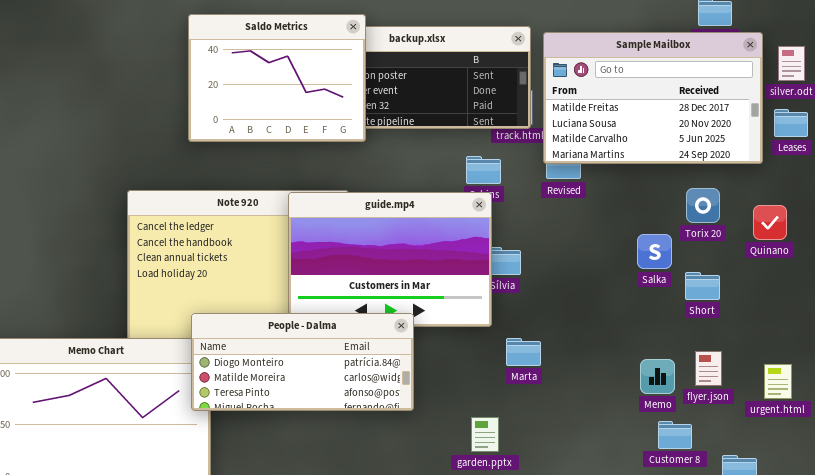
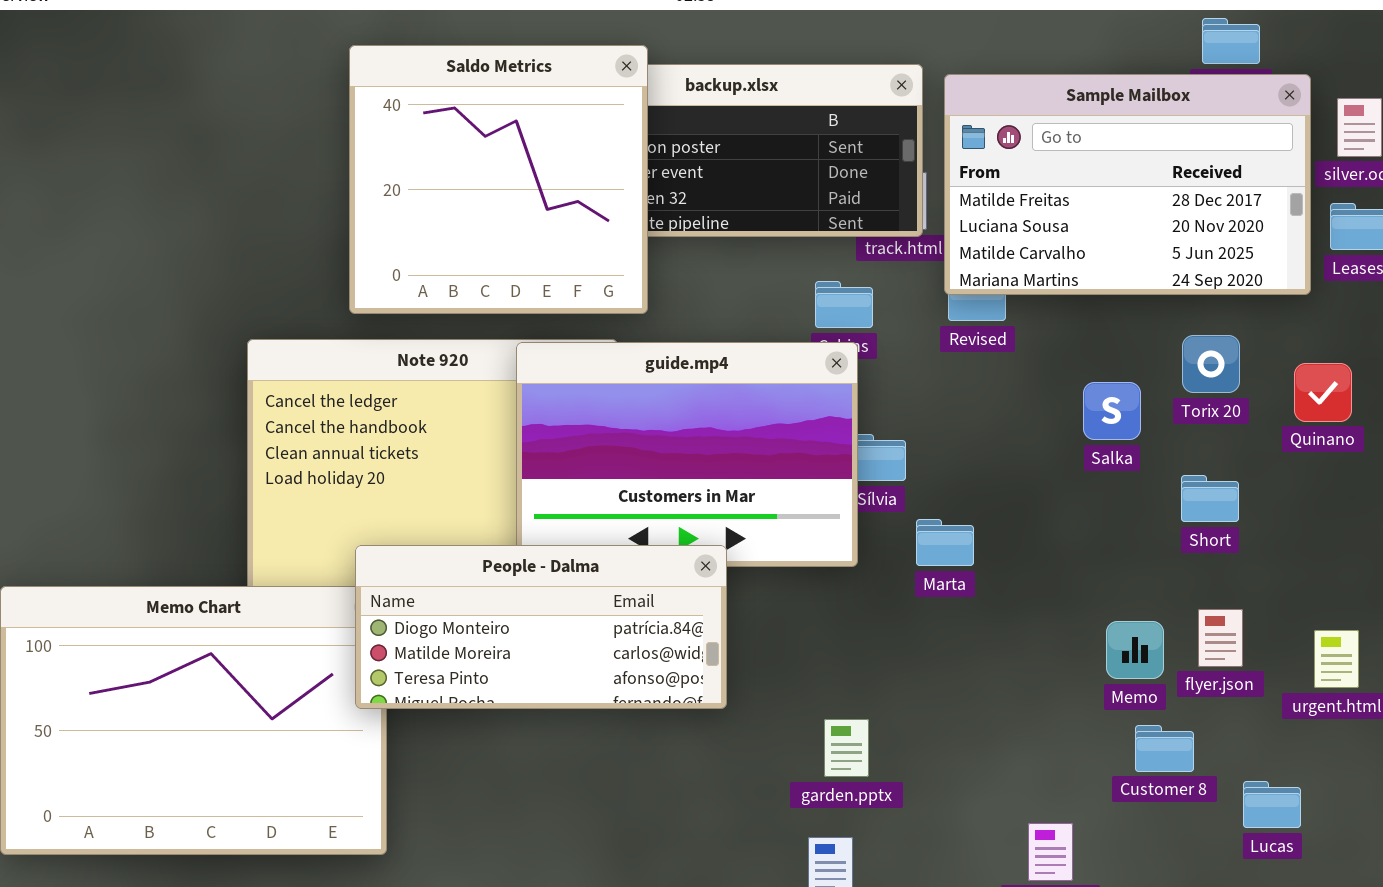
Saldo Metrics: [188,14,366,142] -> [349,45,648,314], resized
Salka: [637,234,672,269] -> [1083,382,1141,440], moved
Marta: [506,338,541,366] -> [916,519,974,566], moved

